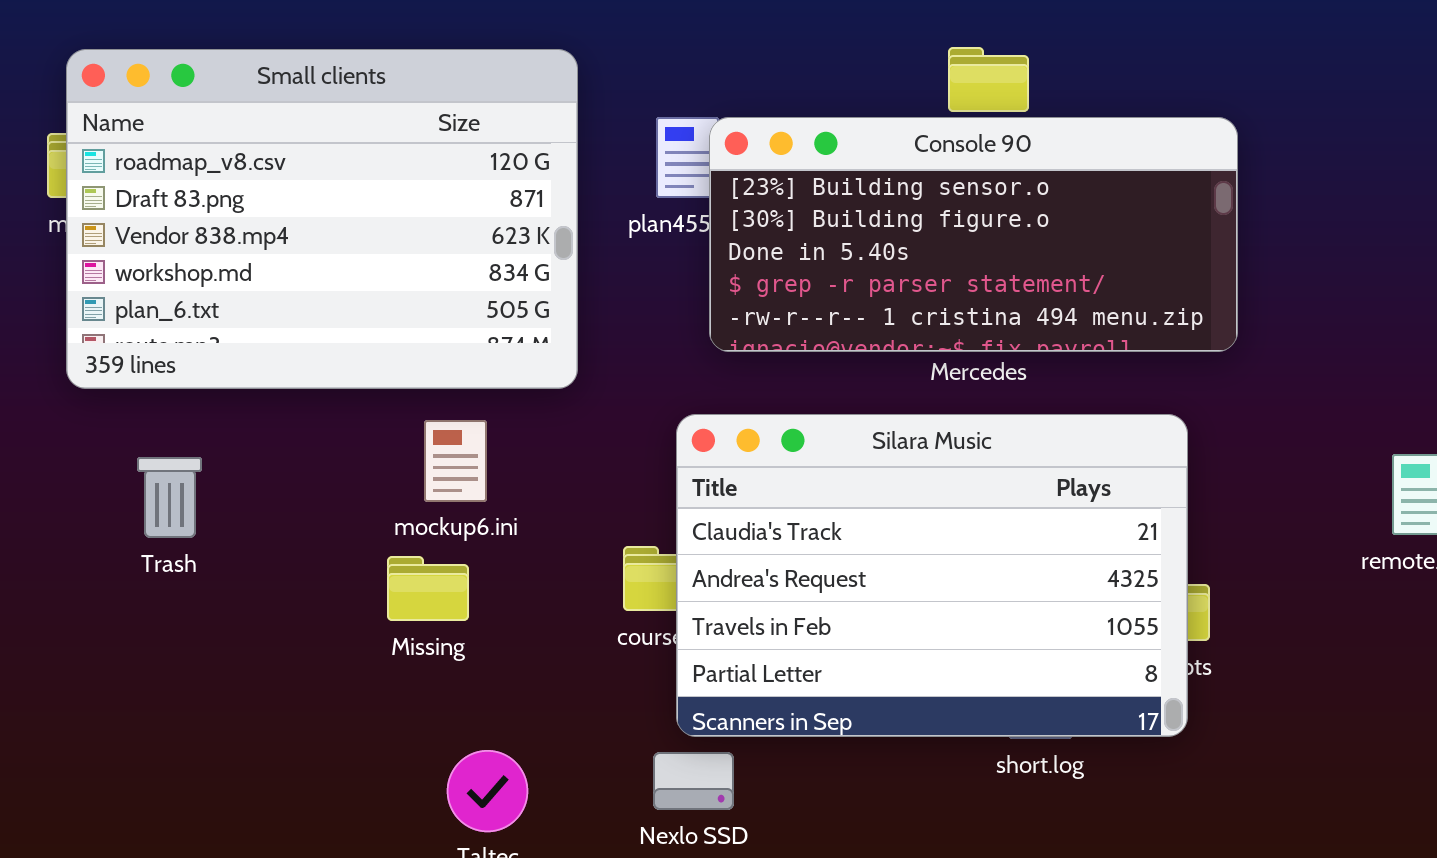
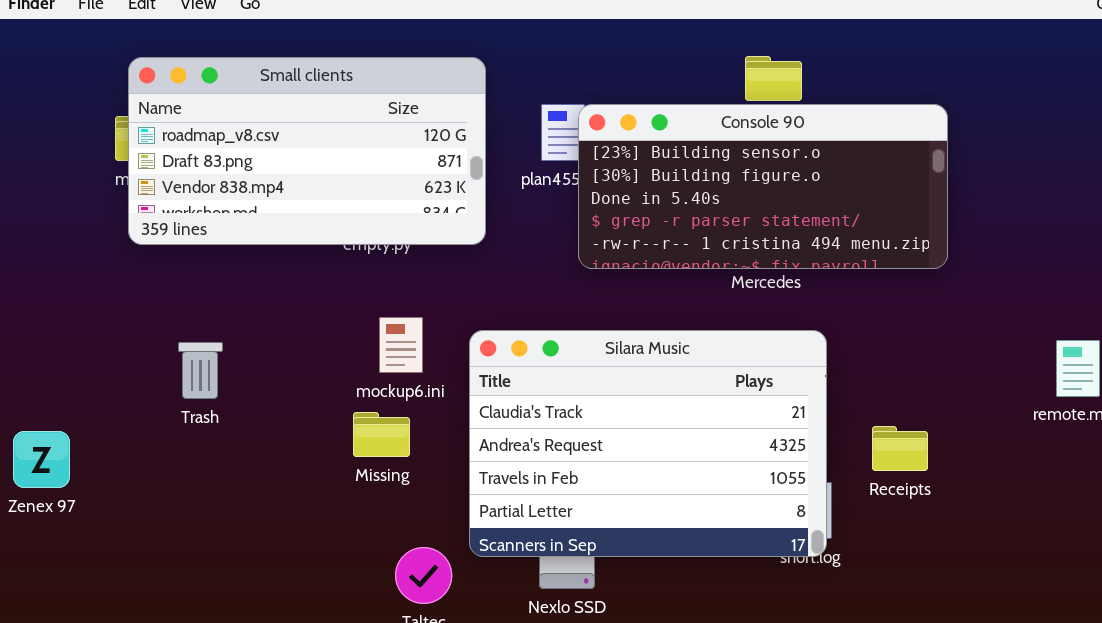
Small clients: [66,49,578,389] -> [128,57,486,245], resized
Silara Music: [676,414,1188,737] -> [469,330,827,557], moved

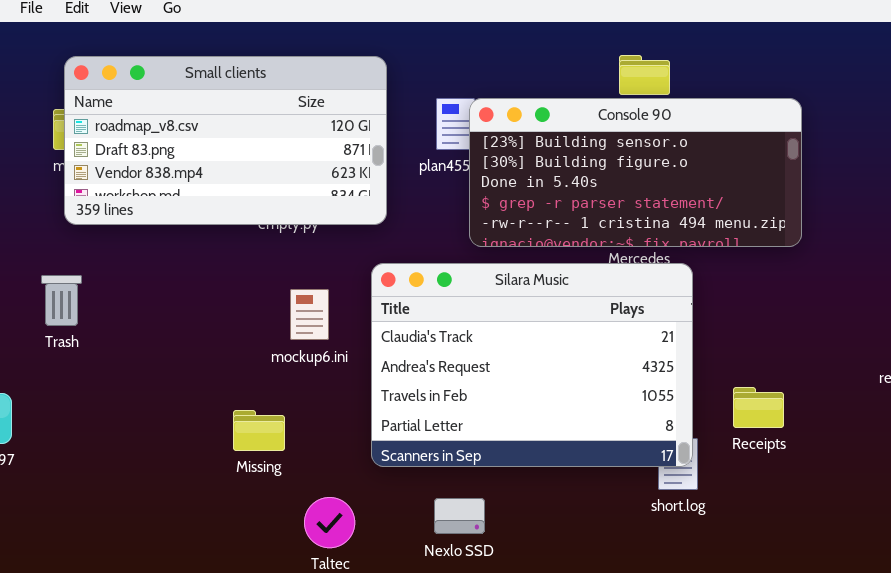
Silara Music: [469,330,827,557] -> [371,263,693,467], moved
Trash: [178,342,223,399] -> [41,275,82,326], moved
Missing: [353,412,410,457] -> [233,410,285,451], moved

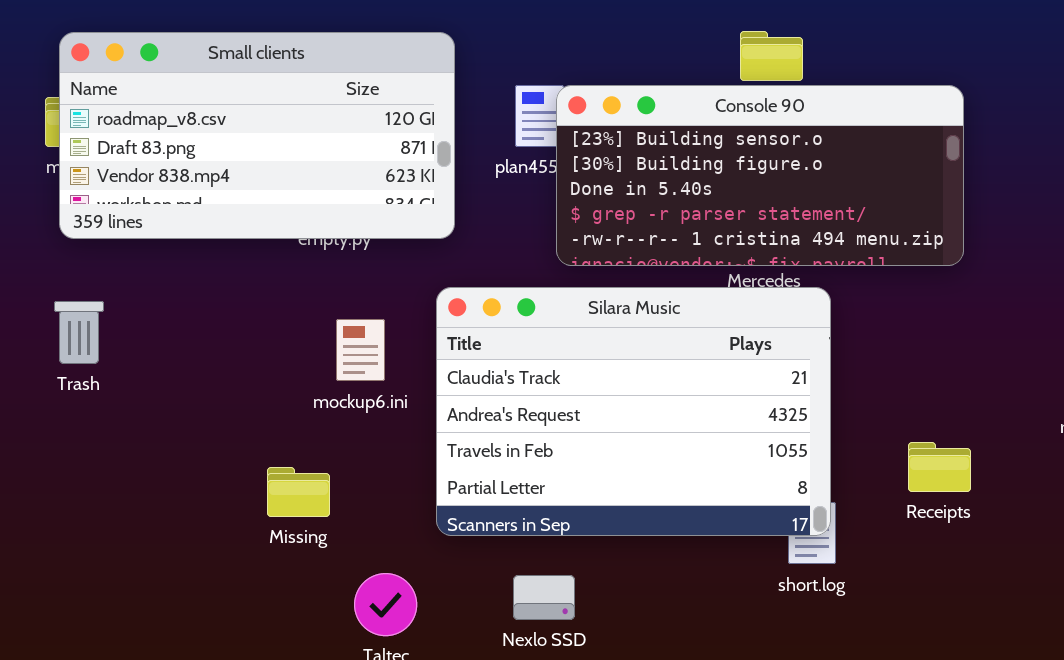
Trash: [41,275,82,326] -> [54,301,104,364], moved
Receipts: [733,387,784,428] -> [908,442,971,492], moved

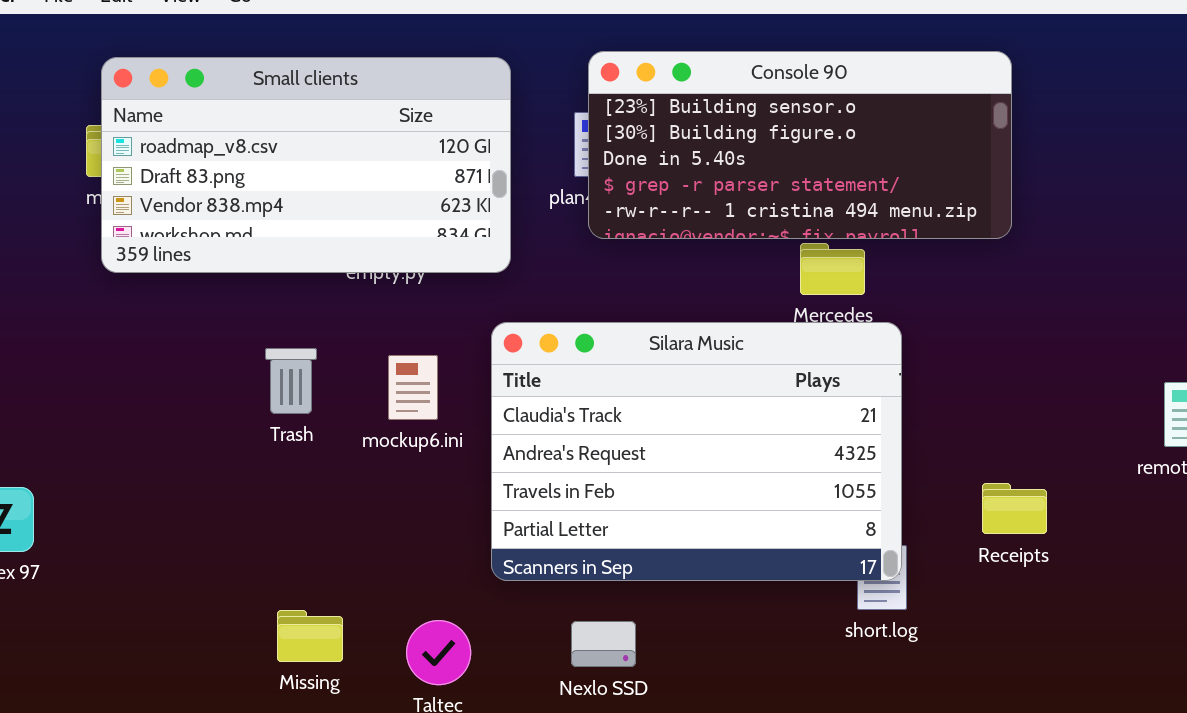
Console 90: [556,85,964,266] -> [588,51,1012,239], moved
Trash: [54,301,104,364] -> [265,348,317,414], moved
Missing: [267,467,330,517] -> [277,610,343,662], moved

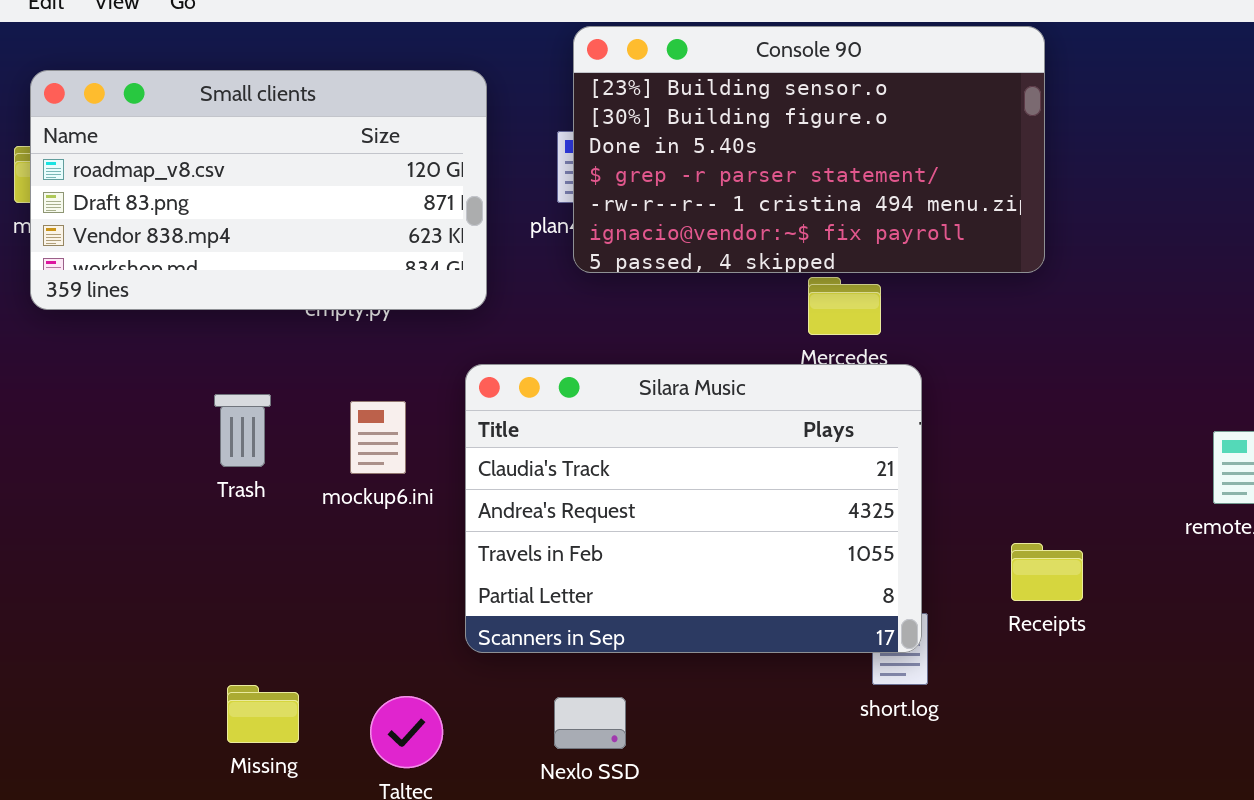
Console 90: [588,51,1012,239] -> [573,26,1045,273], resized

